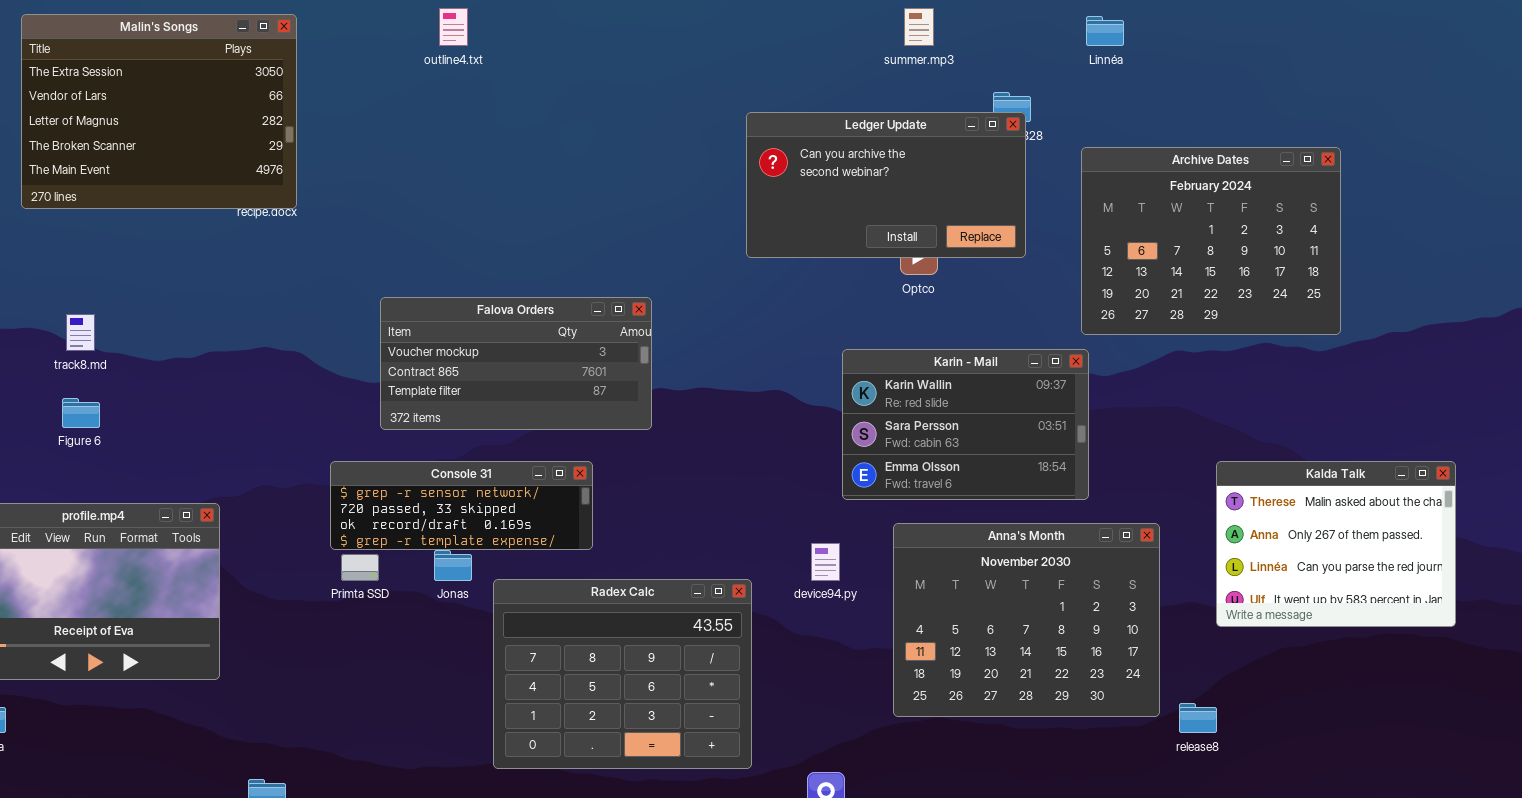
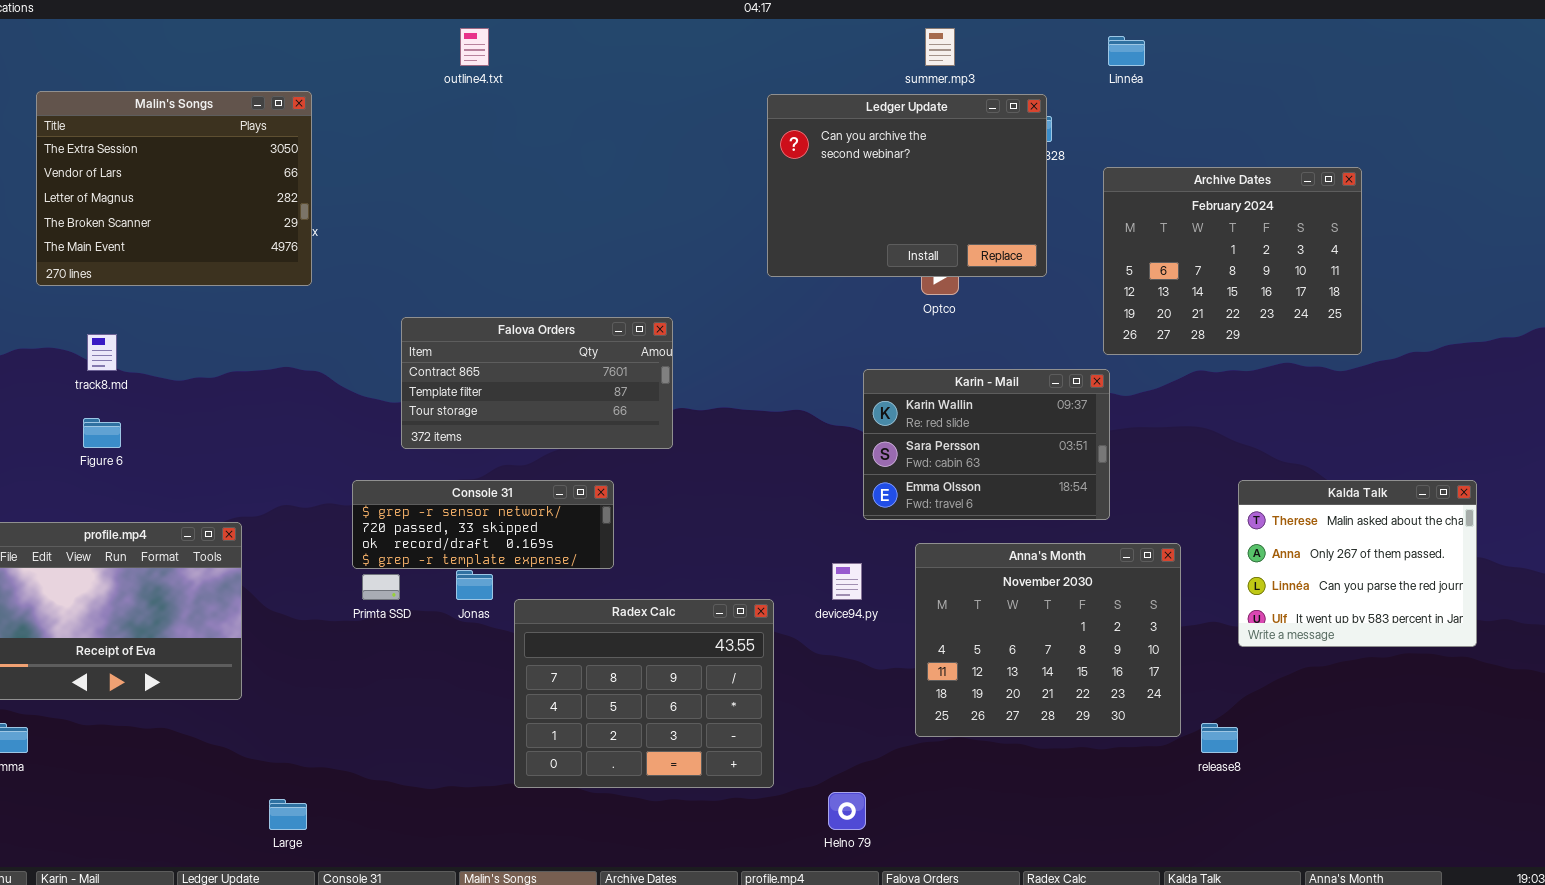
Malin's Songs: [21,14,297,209] -> [36,91,312,286], moved
Ledger Update: [746,112,1026,258] -> [767,94,1047,277], resized
Falova Orders: [380,297,652,430] -> [401,317,673,449], scrolled down 1 row

